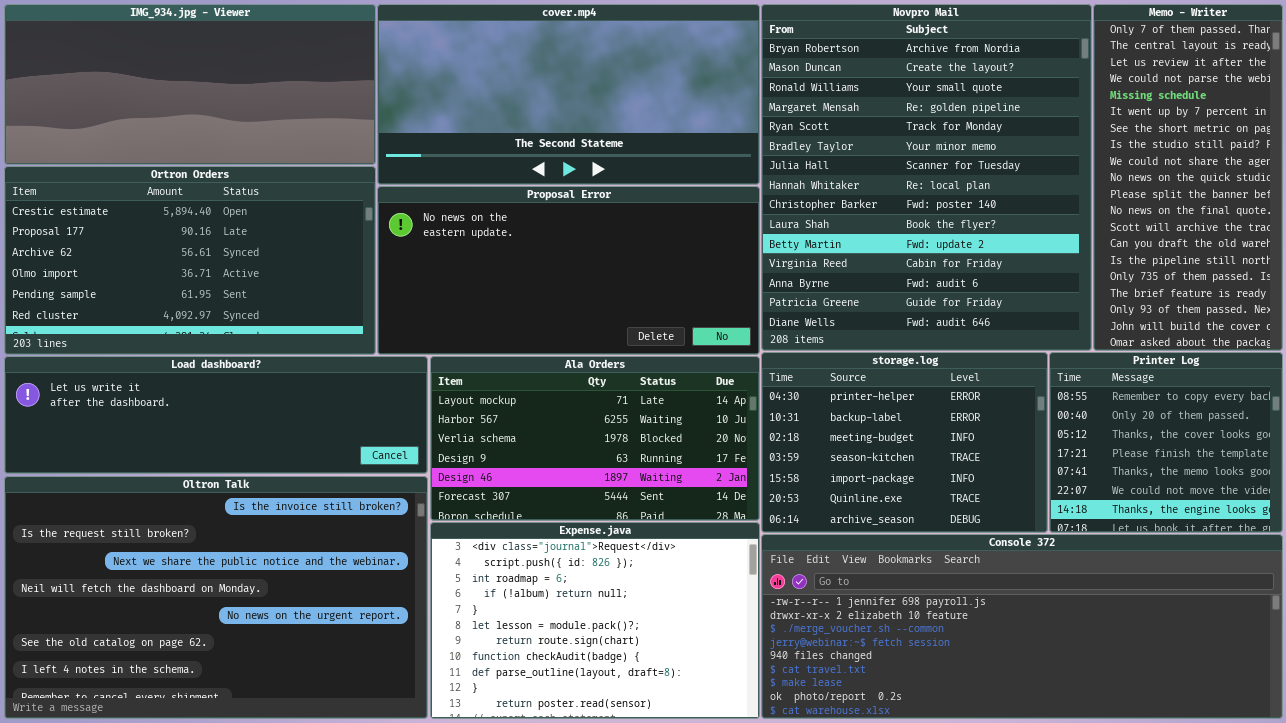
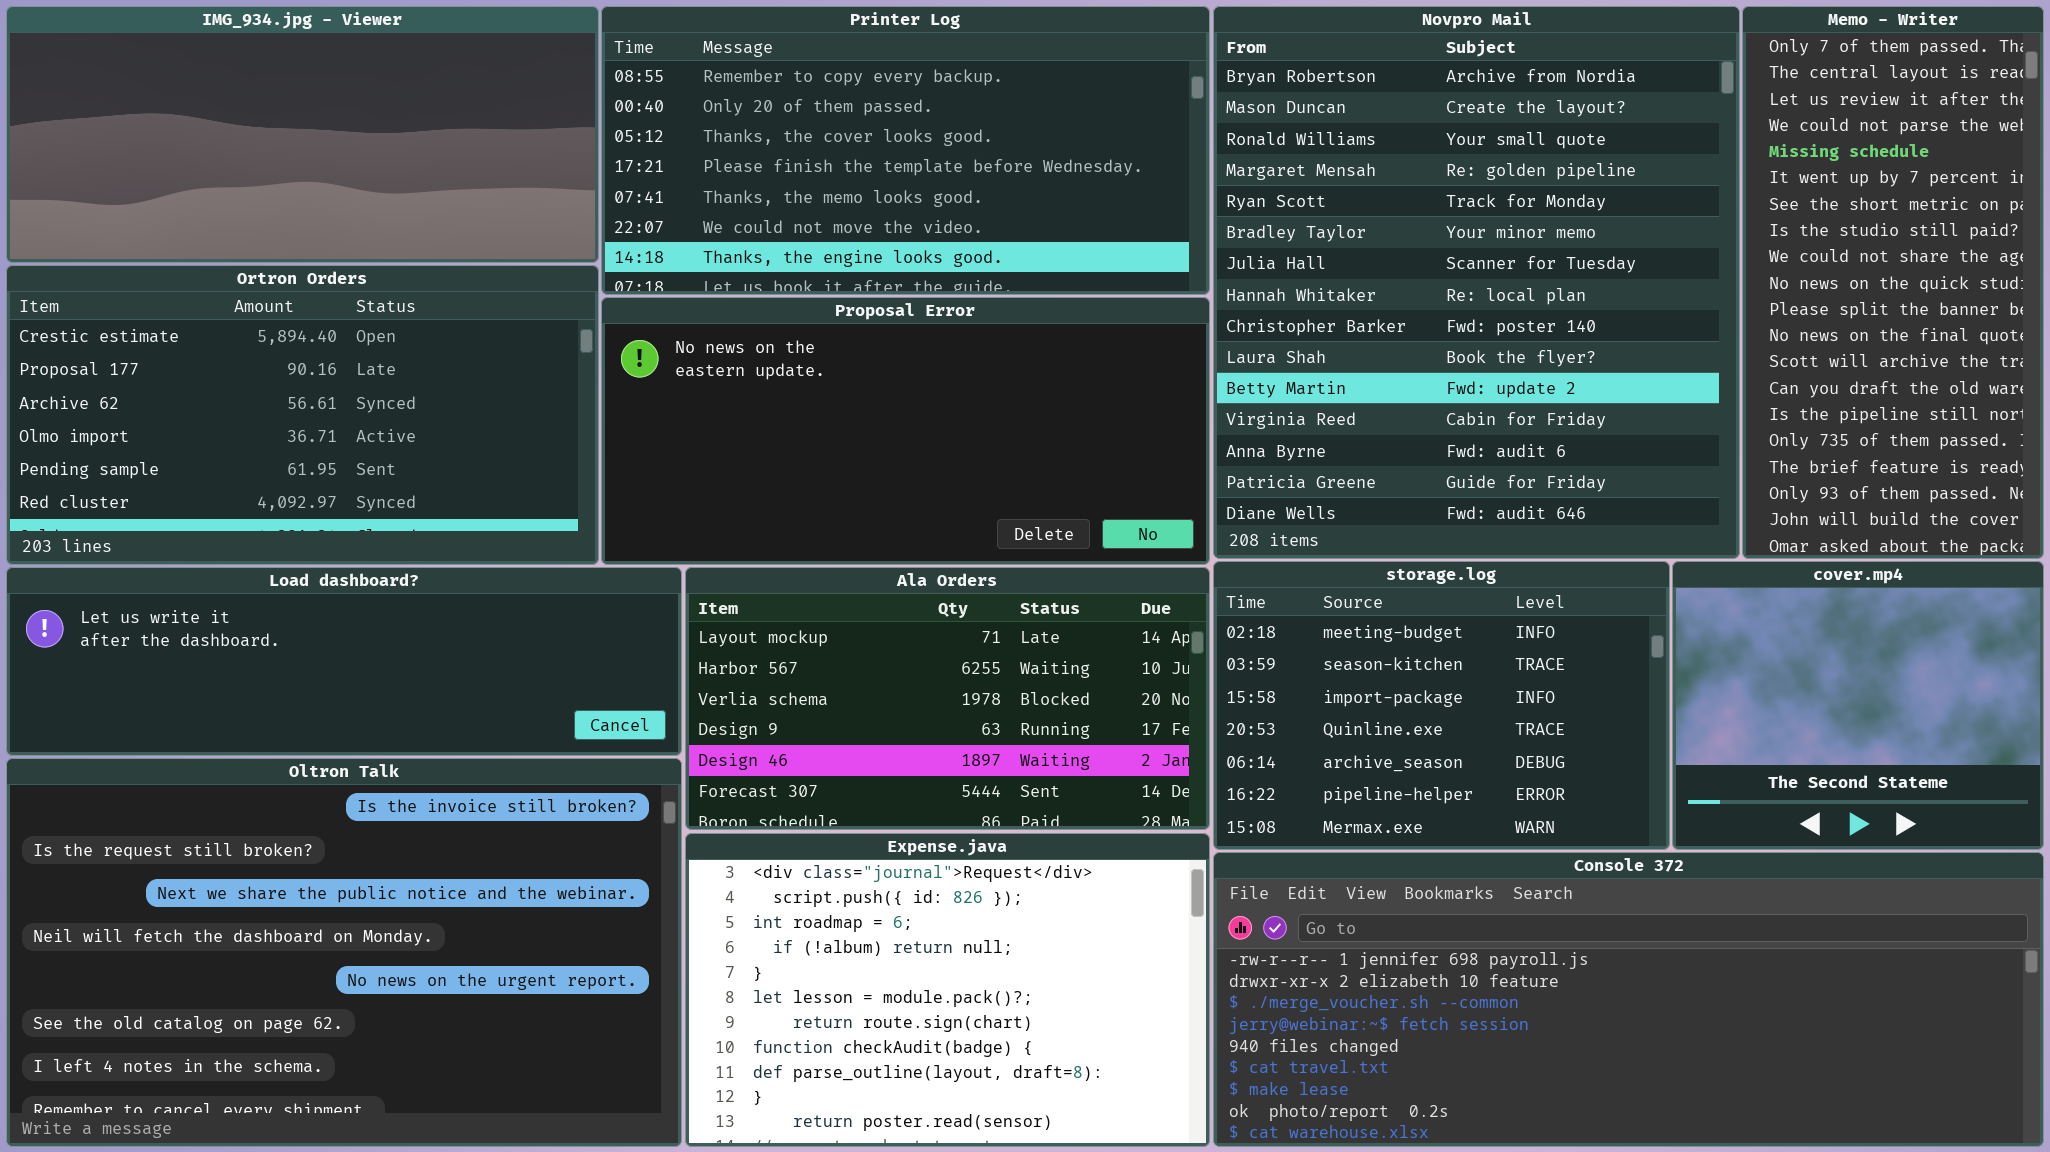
cover.mp4: [377,4,760,185] -> [1672,561,2044,850], moved, resized
storage.log: [761,352,1048,533] -> [1213,561,1670,850], scrolled down 2 rows
Printer Log: [1049,352,1283,533] -> [601,6,1210,295], moved, resized

